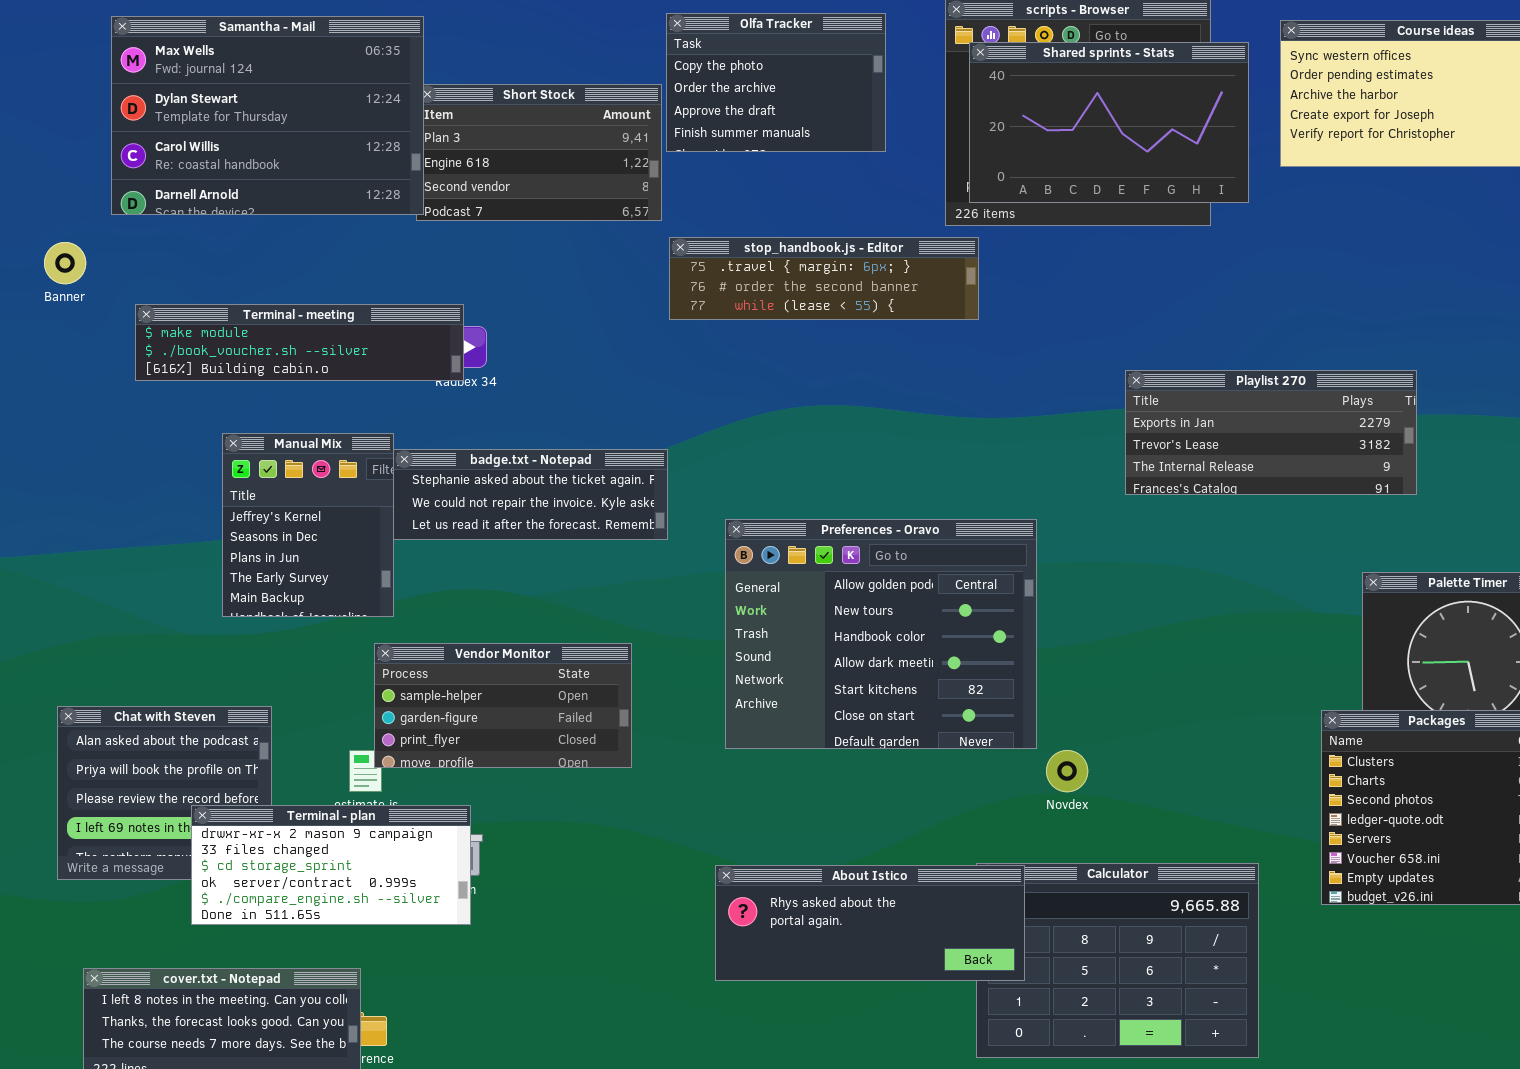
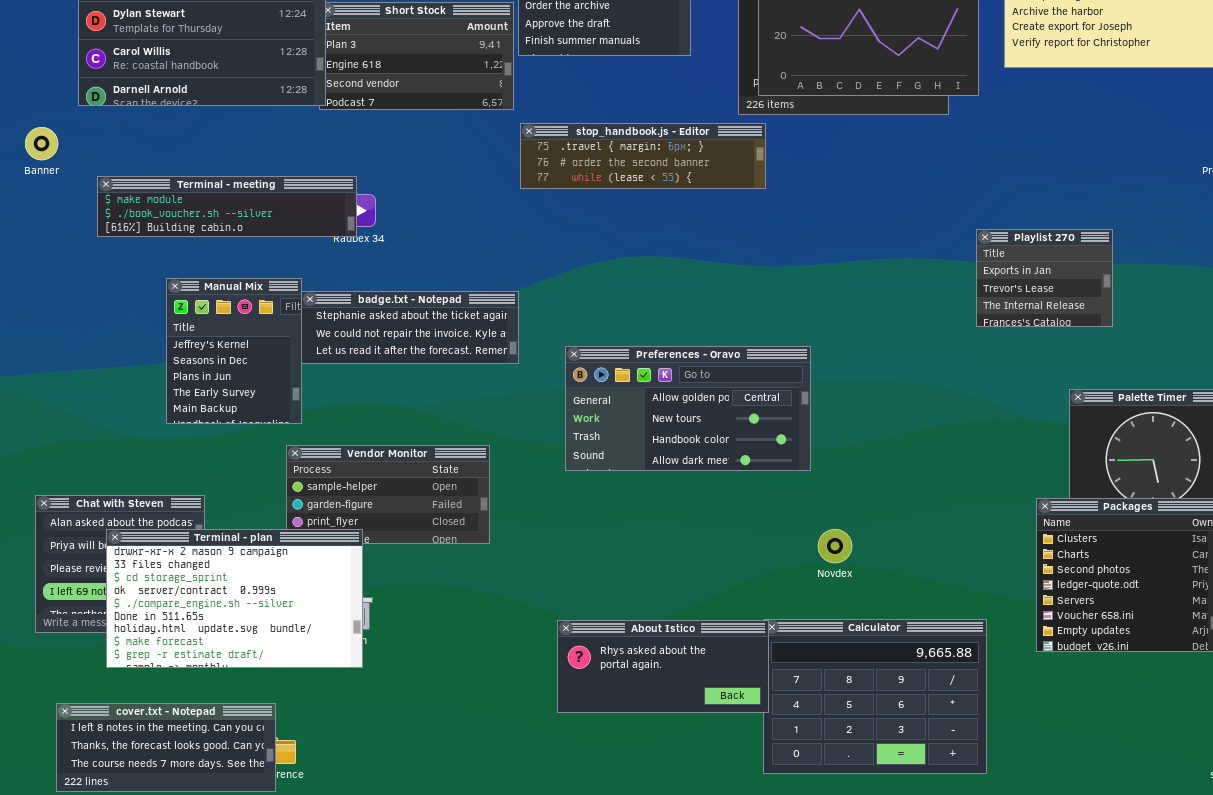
Playlist 270: [1125,370,1417,495] -> [976,229,1113,327], resized
Preferences - Oravo: [725,519,1037,749] -> [565,346,811,471], resized
Terminal - plan: [191,805,471,925] -> [106,529,363,668], resized
About Istico: [715,865,1025,981] -> [557,620,769,713], resized

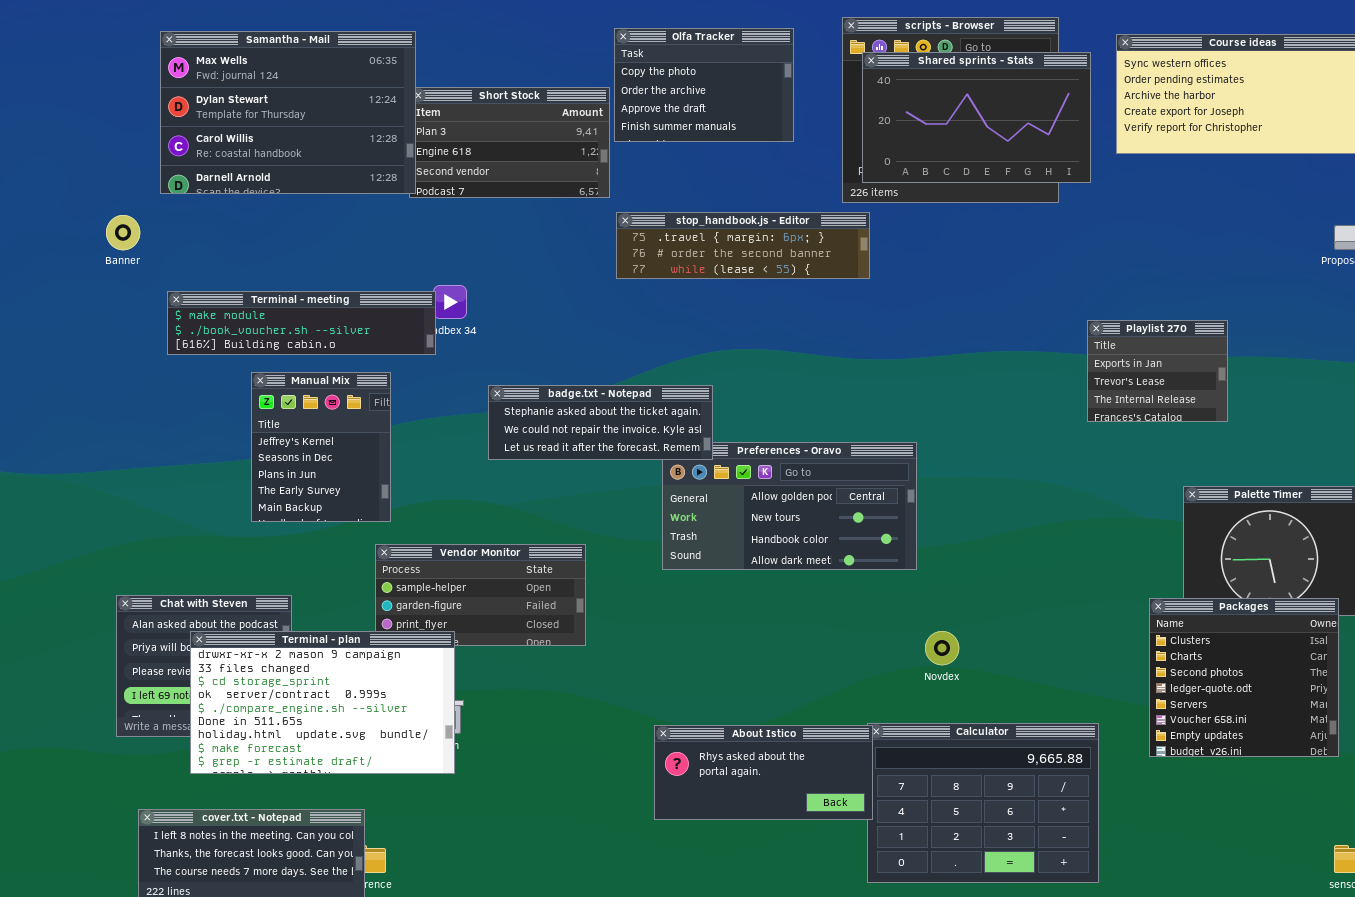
Terminal - meeting: [97,176,357,237] -> [167,291,436,355], moved
badge.txt - Notepad: [301,291,519,364] -> [488,385,713,460], moved

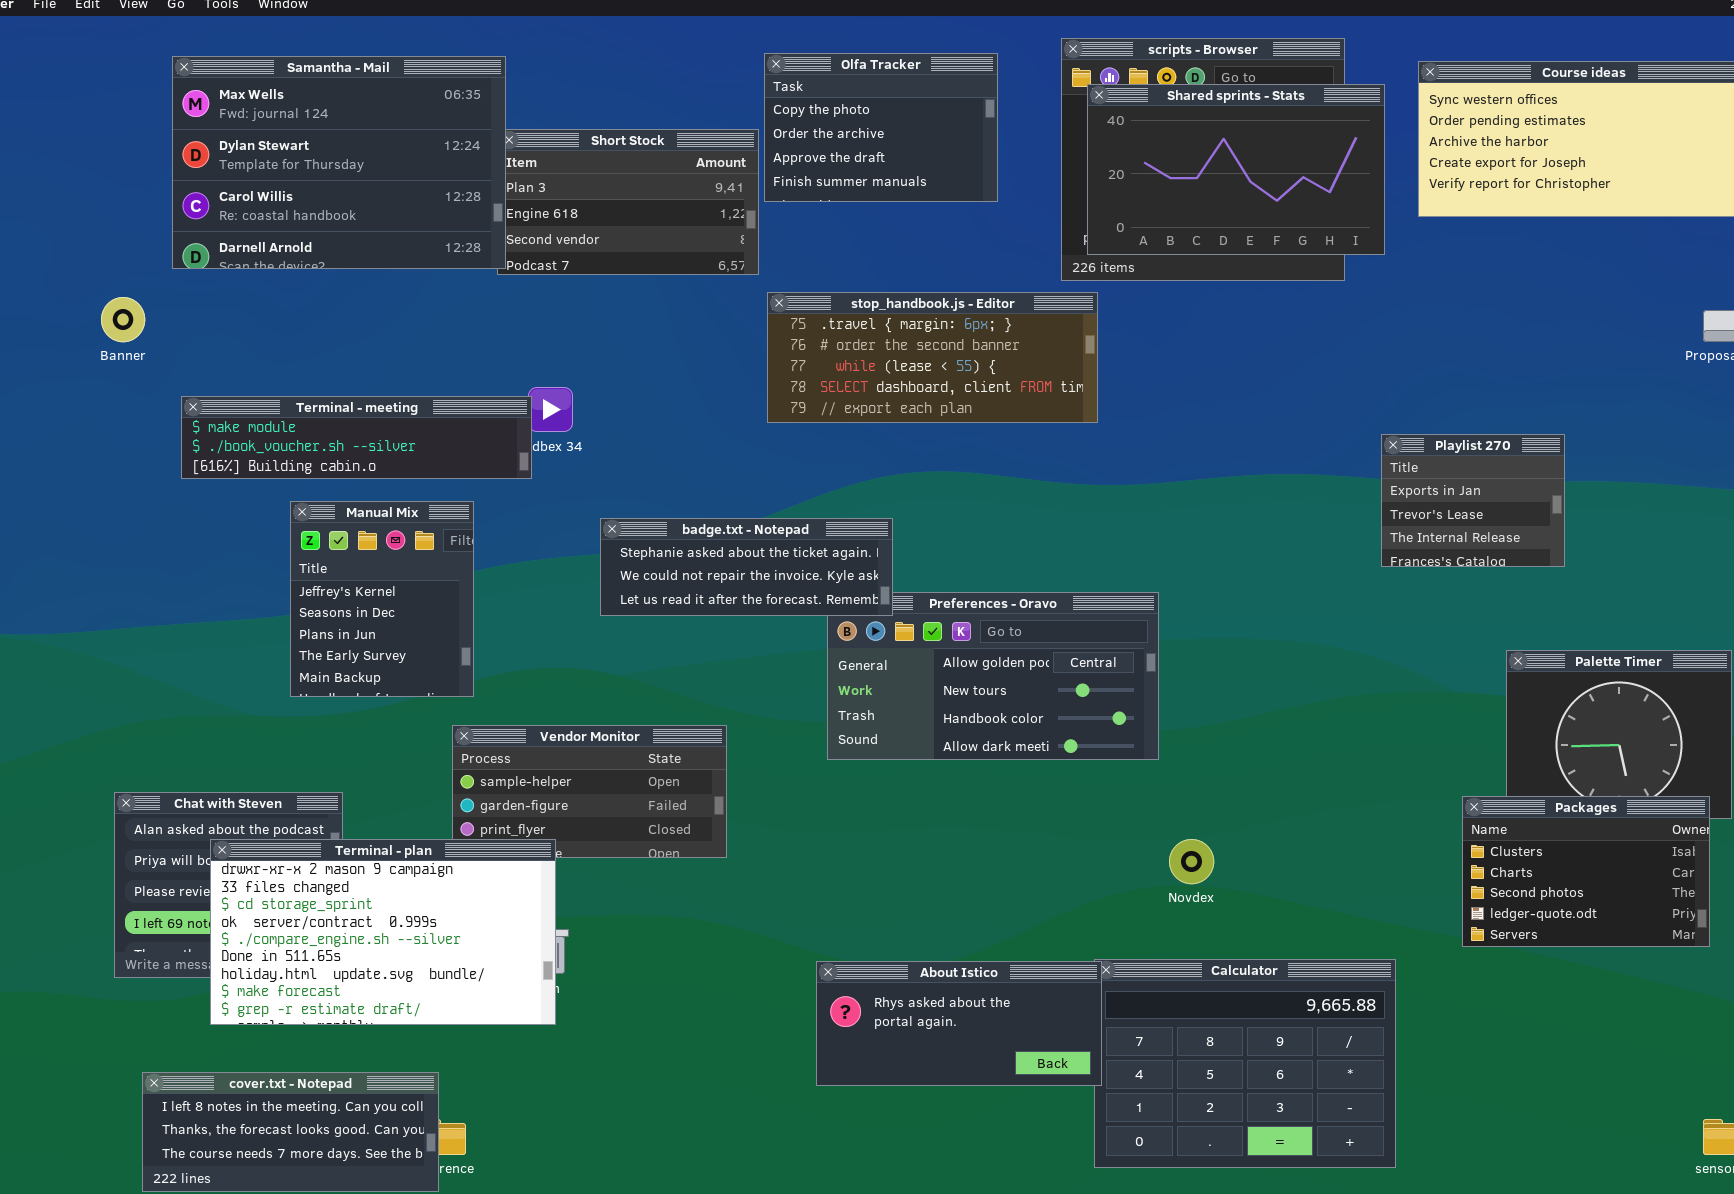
stop_handbook.js - Editor: [616,212,870,279] -> [767,292,1098,423], resized
Packages: [1149,598,1339,757] -> [1462,796,1710,947], resized

